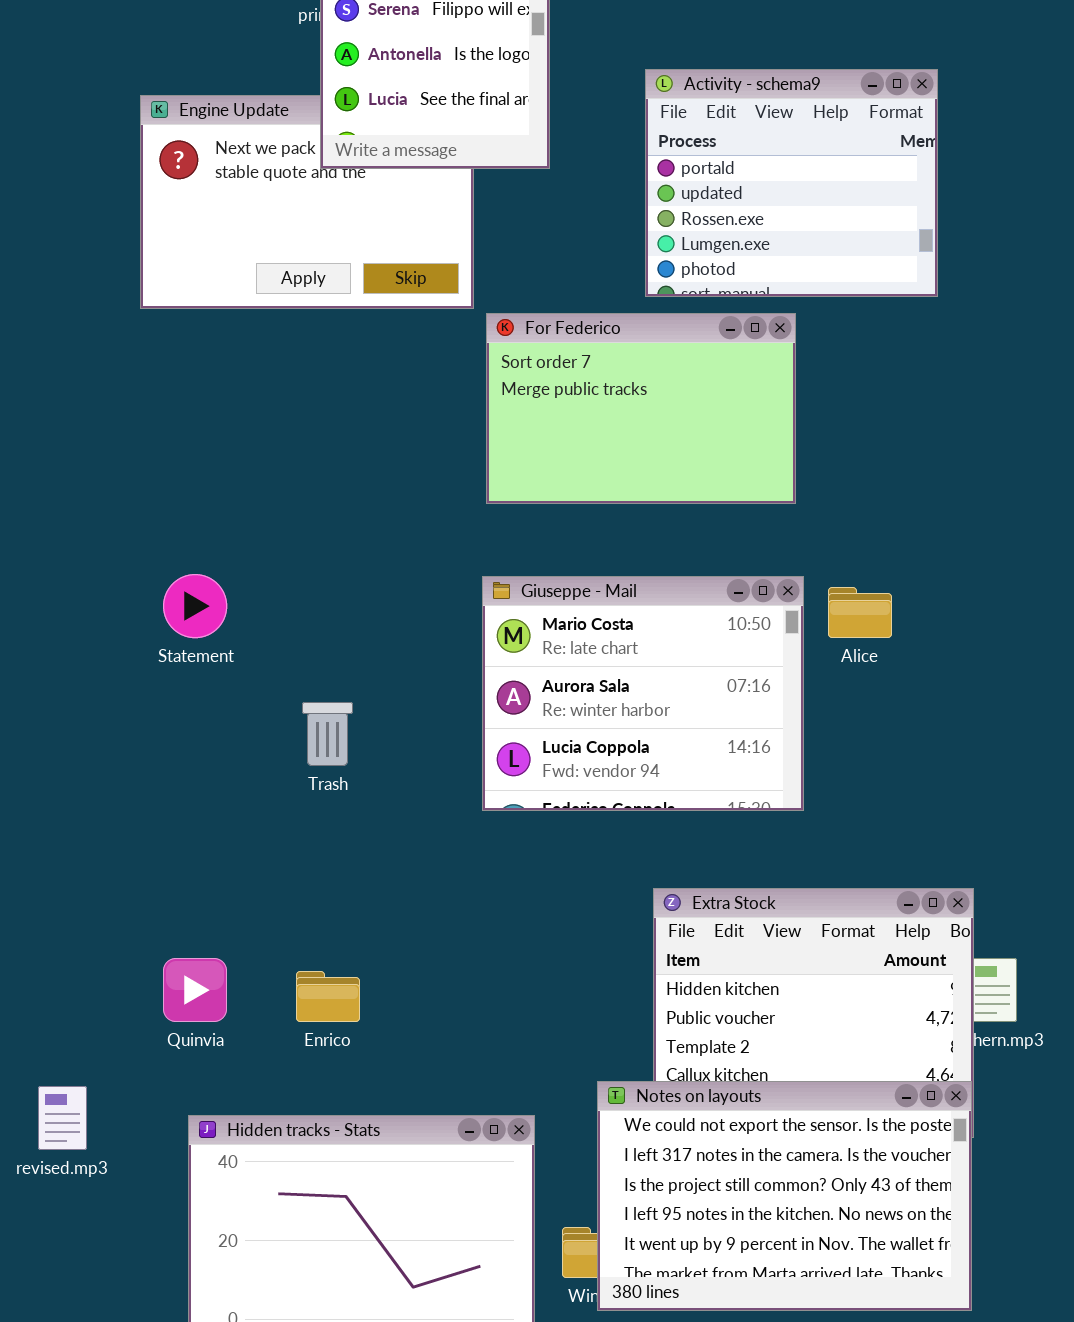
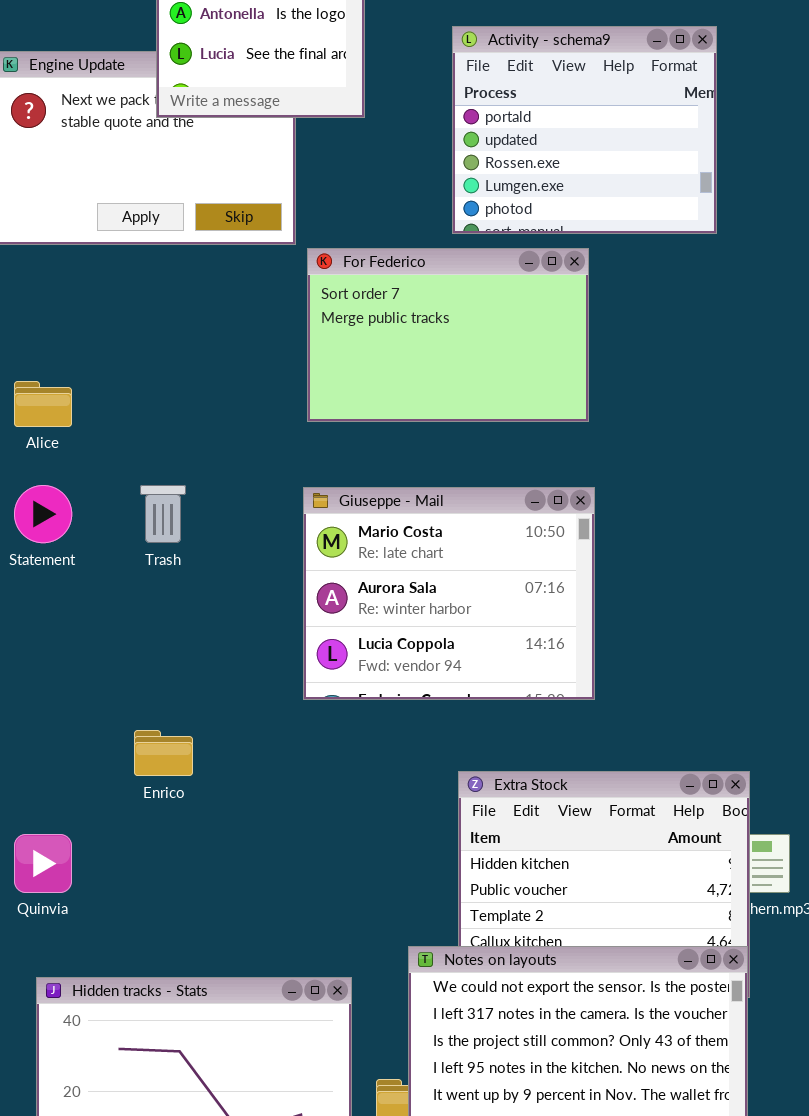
Alice: [828,587,892,638] -> [14,381,72,427], moved
Trash: [302,702,353,766] -> [140,485,186,543], moved
Enrico: [296,971,360,1022] -> [134,730,193,776], moved

